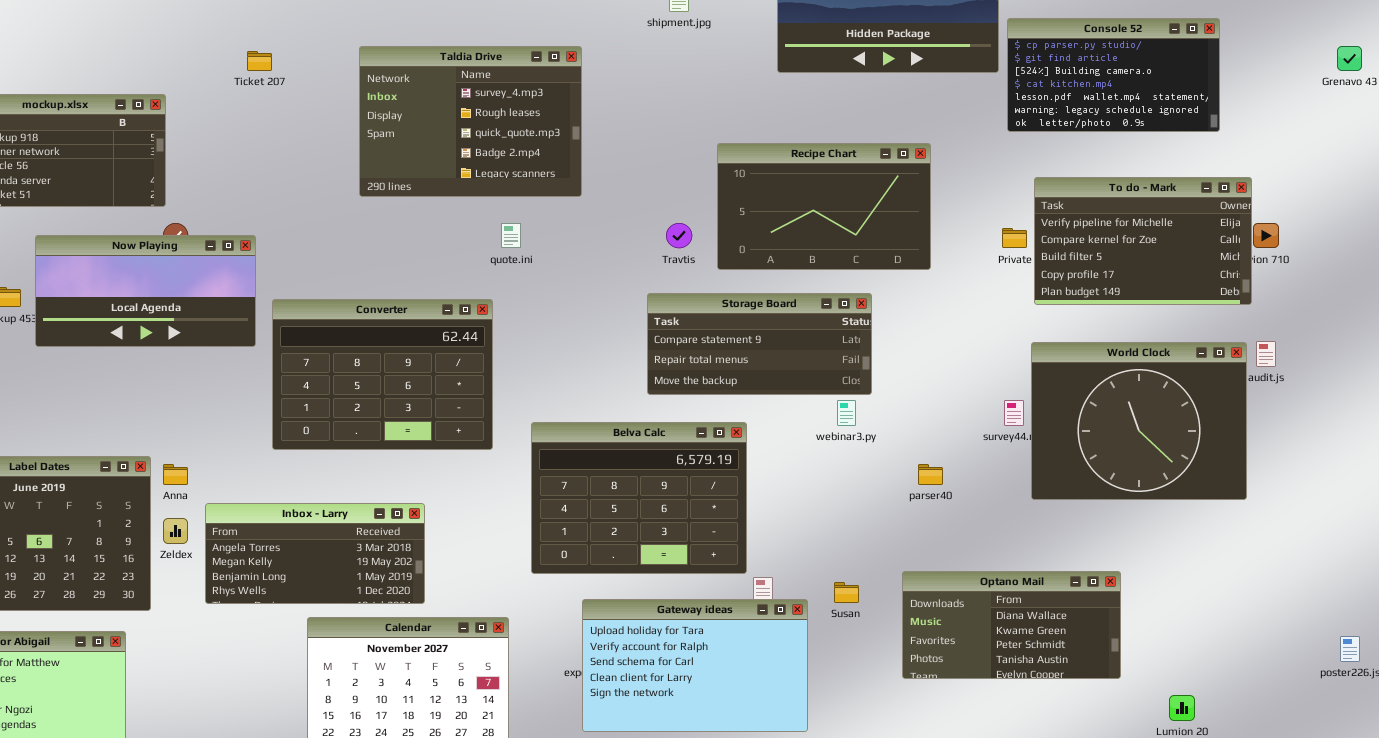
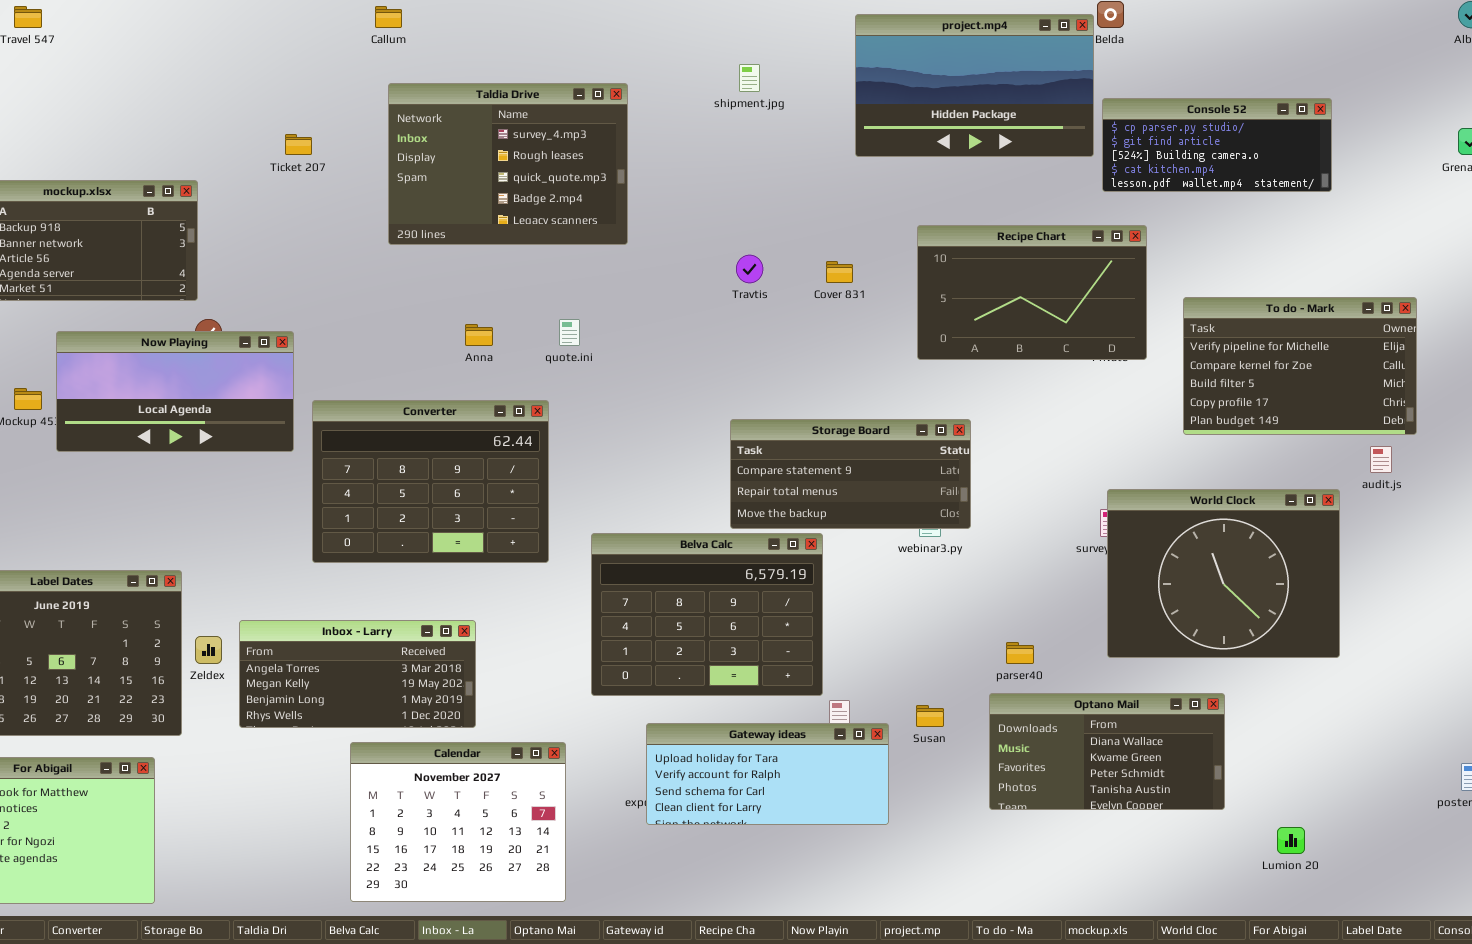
Console 52: [1007,18,1220,132] -> [1102,98,1332,192], resized
Taldia Drive: [359,46,582,197] -> [388,83,628,245], moved
Recipe Chart: [717,143,931,270] -> [917,225,1147,360], moved
To do - Mark: [1034,177,1252,305] -> [1183,297,1417,435], moved
Travtis: [666,223,692,248] -> [736,255,763,283], moved
Storage Board: [647,293,872,395] -> [730,419,971,529], moved
World Clock: [1031,342,1247,500] -> [1107,489,1340,658], moved
Anna: [163,464,188,485] -> [465,324,493,346], moved
parser40: [918,464,943,485] -> [1006,642,1034,664], moved
Gateway ideas: [582,599,808,732] -> [646,723,889,825], resized

